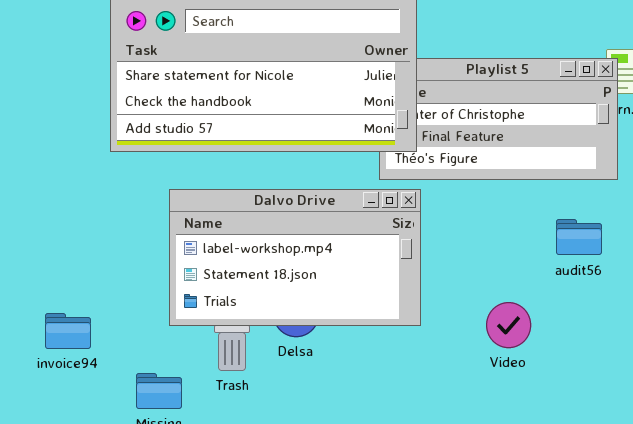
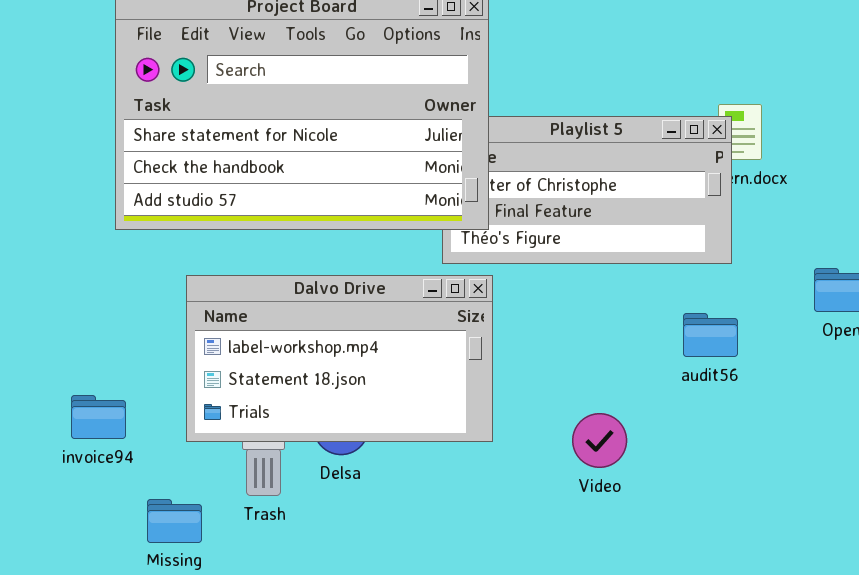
audit56: [556,219,602,255] -> [683,313,738,357], moved
invoice94: [45,313,91,349] -> [71,395,126,439], moved

